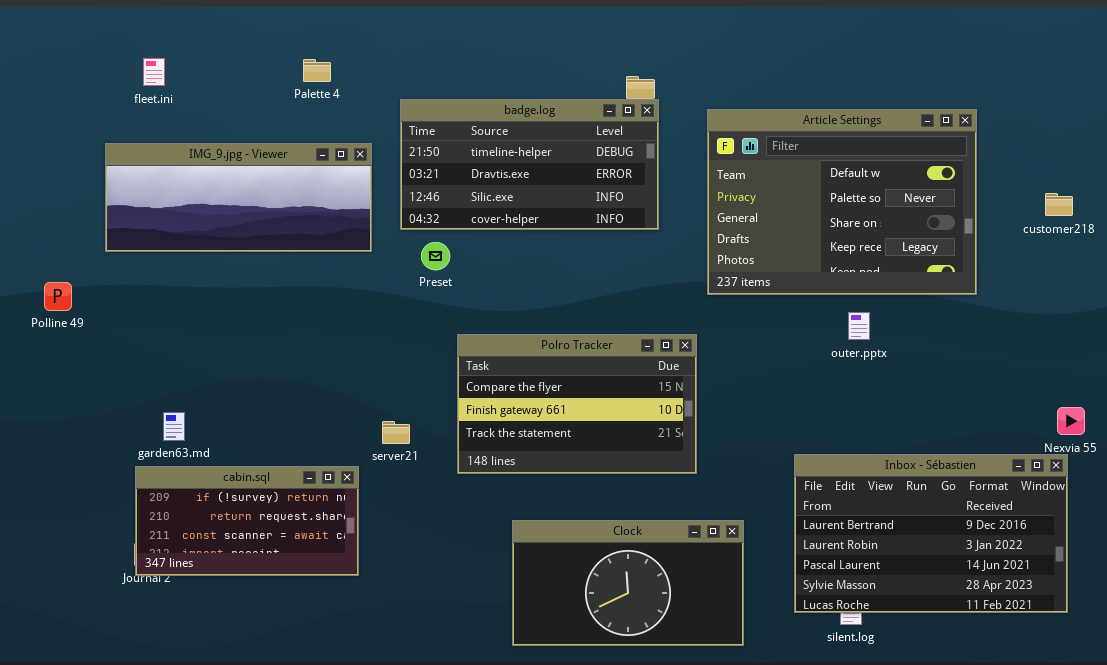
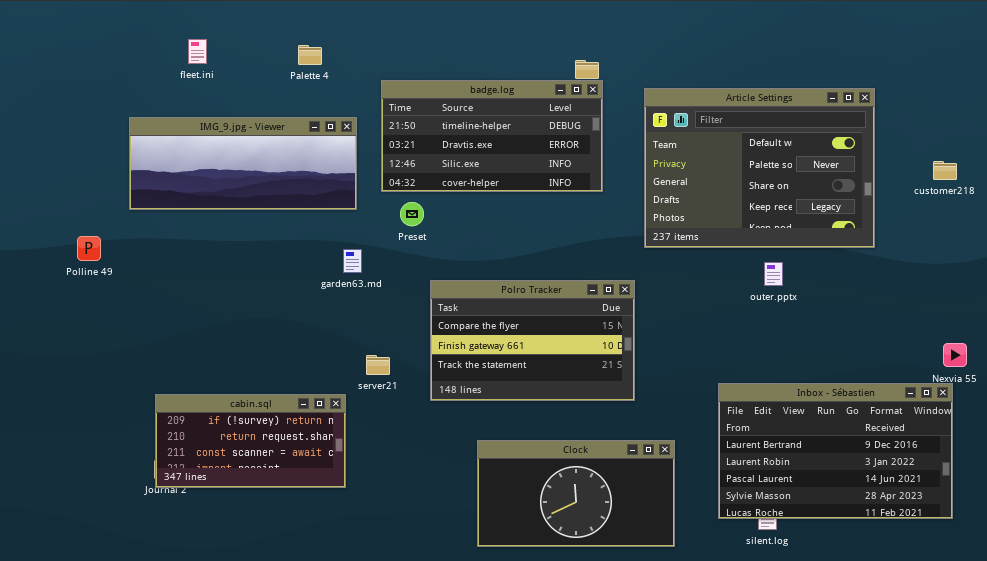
fleet.ini: [143,58,165,86] -> [188,39,207,64], moved
garden63.md: [163,412,185,441] -> [343,249,362,273], moved

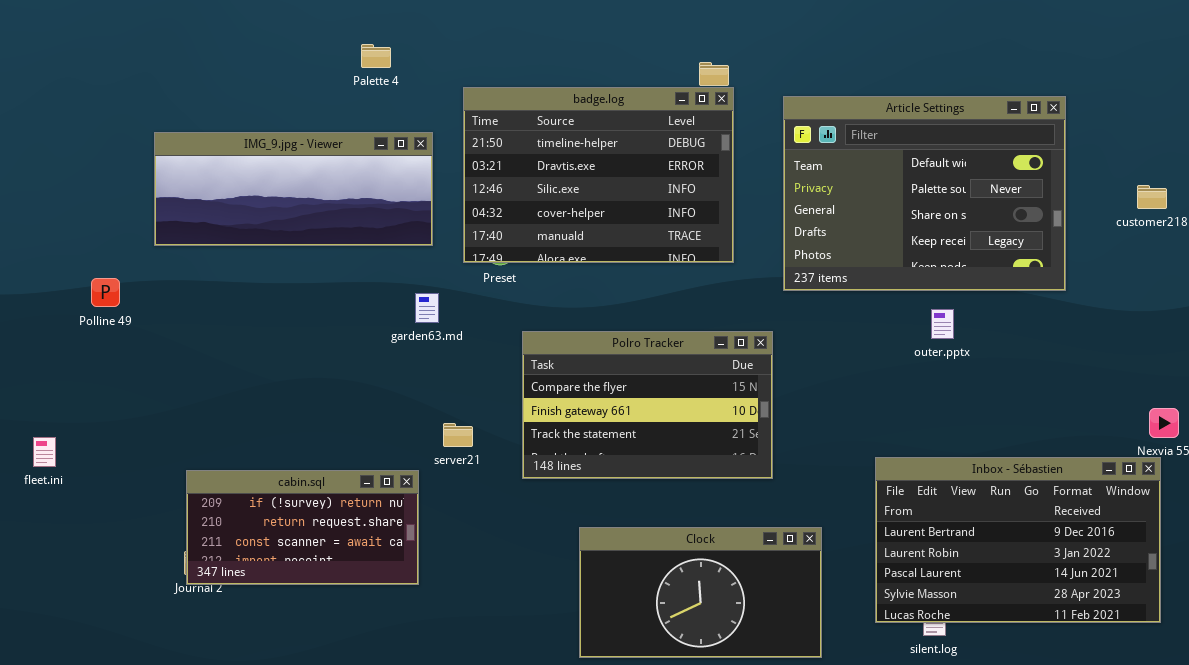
fleet.ini: [188,39,207,64] -> [33,437,56,467], moved
badge.log: [381,80,603,192] -> [463,87,734,263], resized

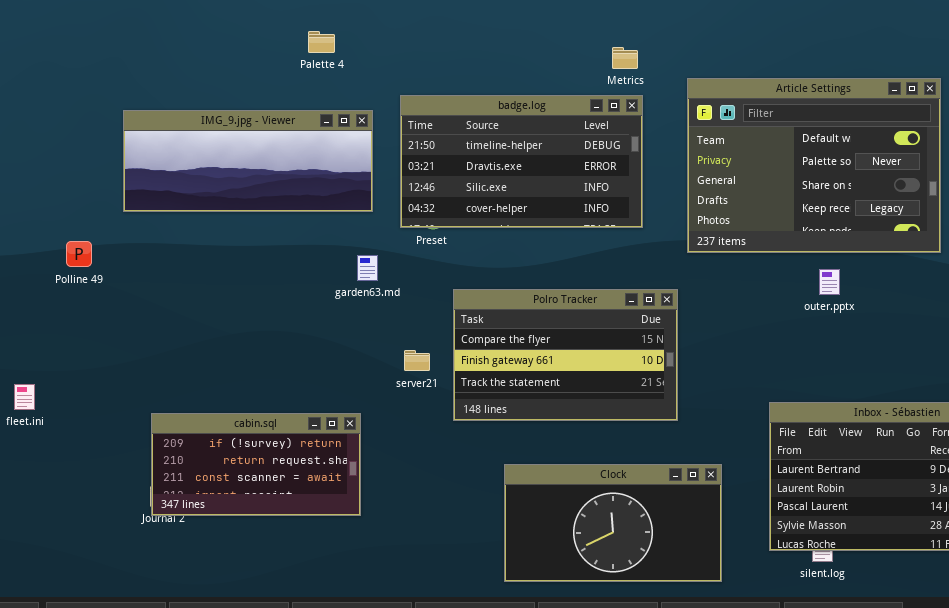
badge.log: [463,87,734,263] -> [400,95,643,228], resized
server21: [443,423,473,447] -> [404,350,430,371], moved

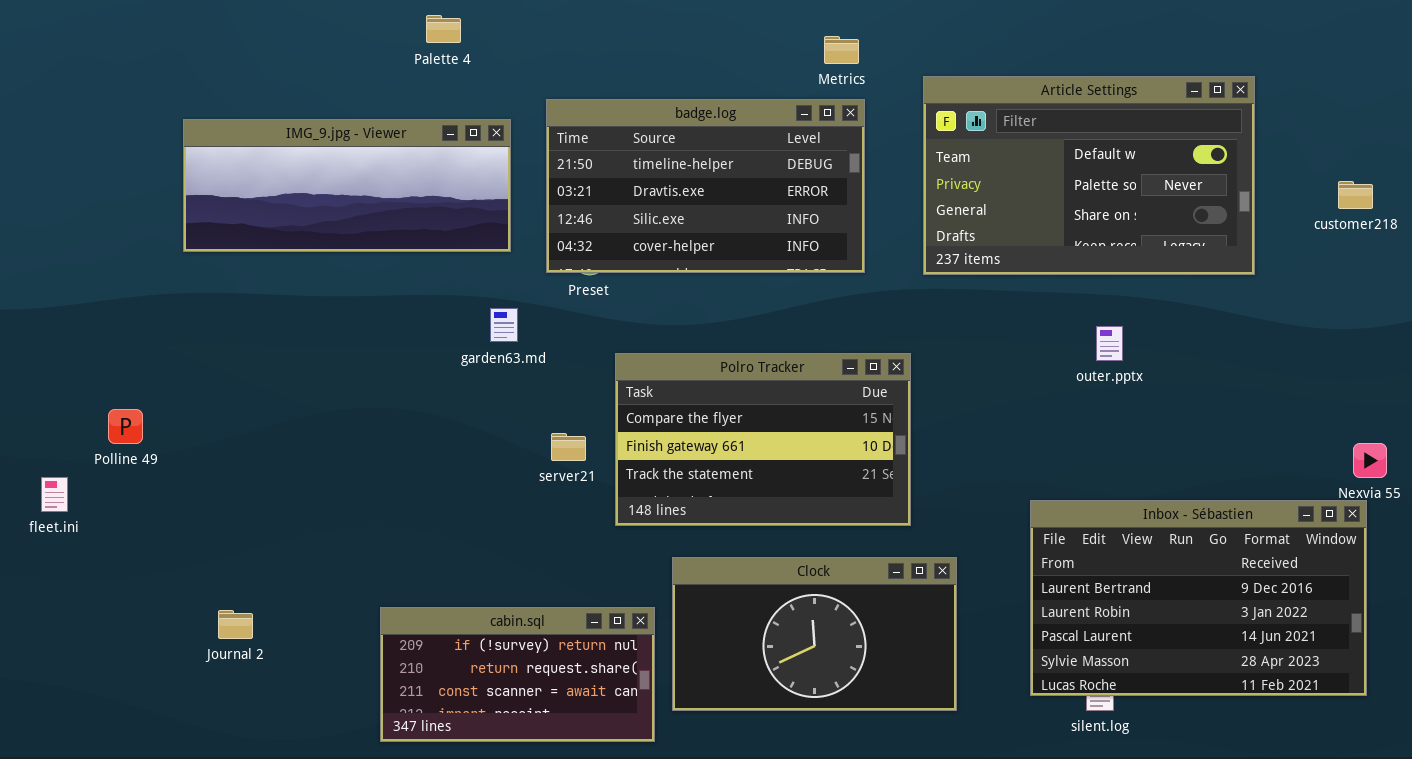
Article Settings: [687,78,941,253] -> [923,76,1255,275], resized
Polline 49: [66,241,92,267] -> [108,409,143,444], moved
cabin.sql: [151,413,361,516] -> [380,607,655,742], moved
Clock: [504,464,722,582] -> [672,557,957,711], moved

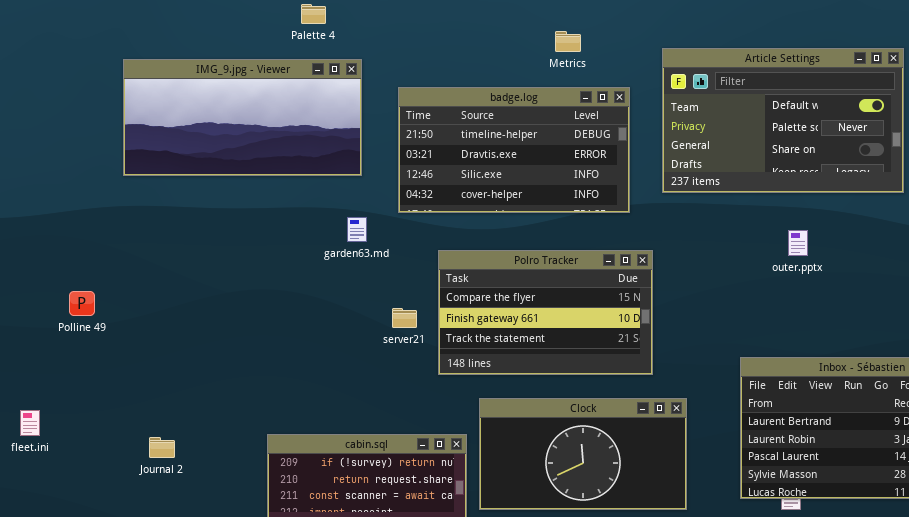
Metrics: [824,36,859,64] -> [555,31,581,52], moved
badge.log: [546,99,865,273] -> [398,87,630,213], moved
IMG_9.jpg - Viewer: [183,119,511,252] -> [123,59,362,176], resized
fleet.ini: [41,477,68,512] -> [20,410,40,436], moved

